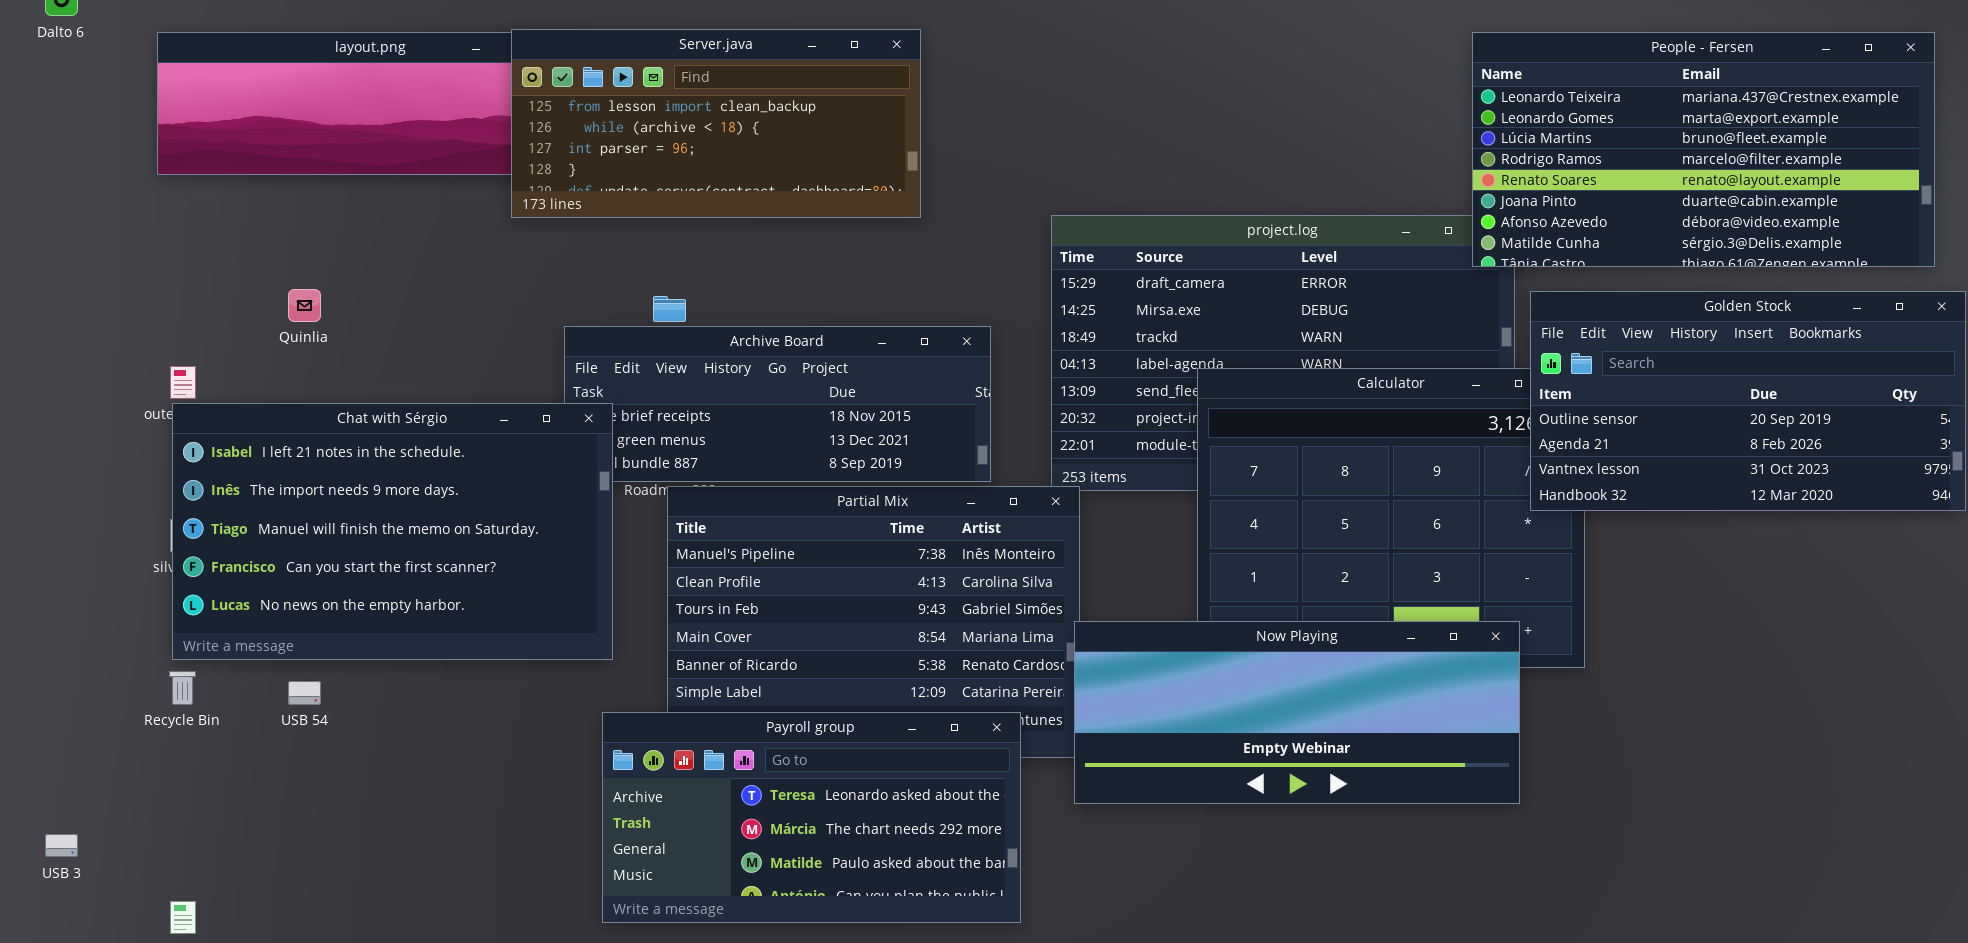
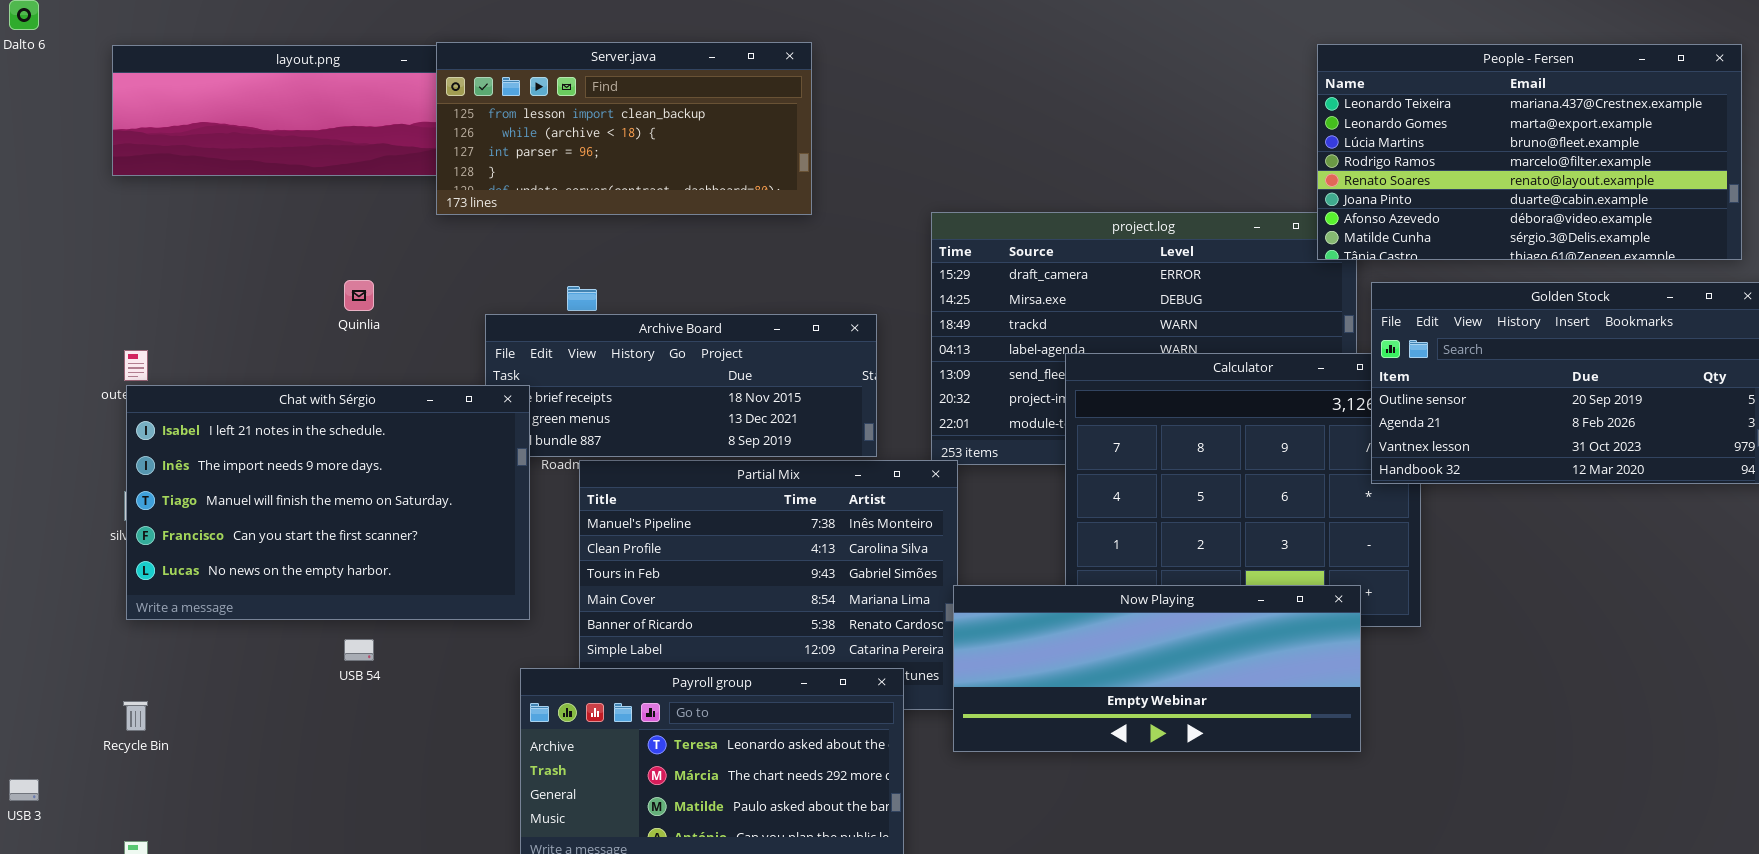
Quinlia: [288,289,321,322] -> [344,280,374,311], moved
Recycle Bin: [169,671,196,705] -> [123,701,148,731], moved
USB 54: [288,681,321,705] -> [344,639,374,661], moved

